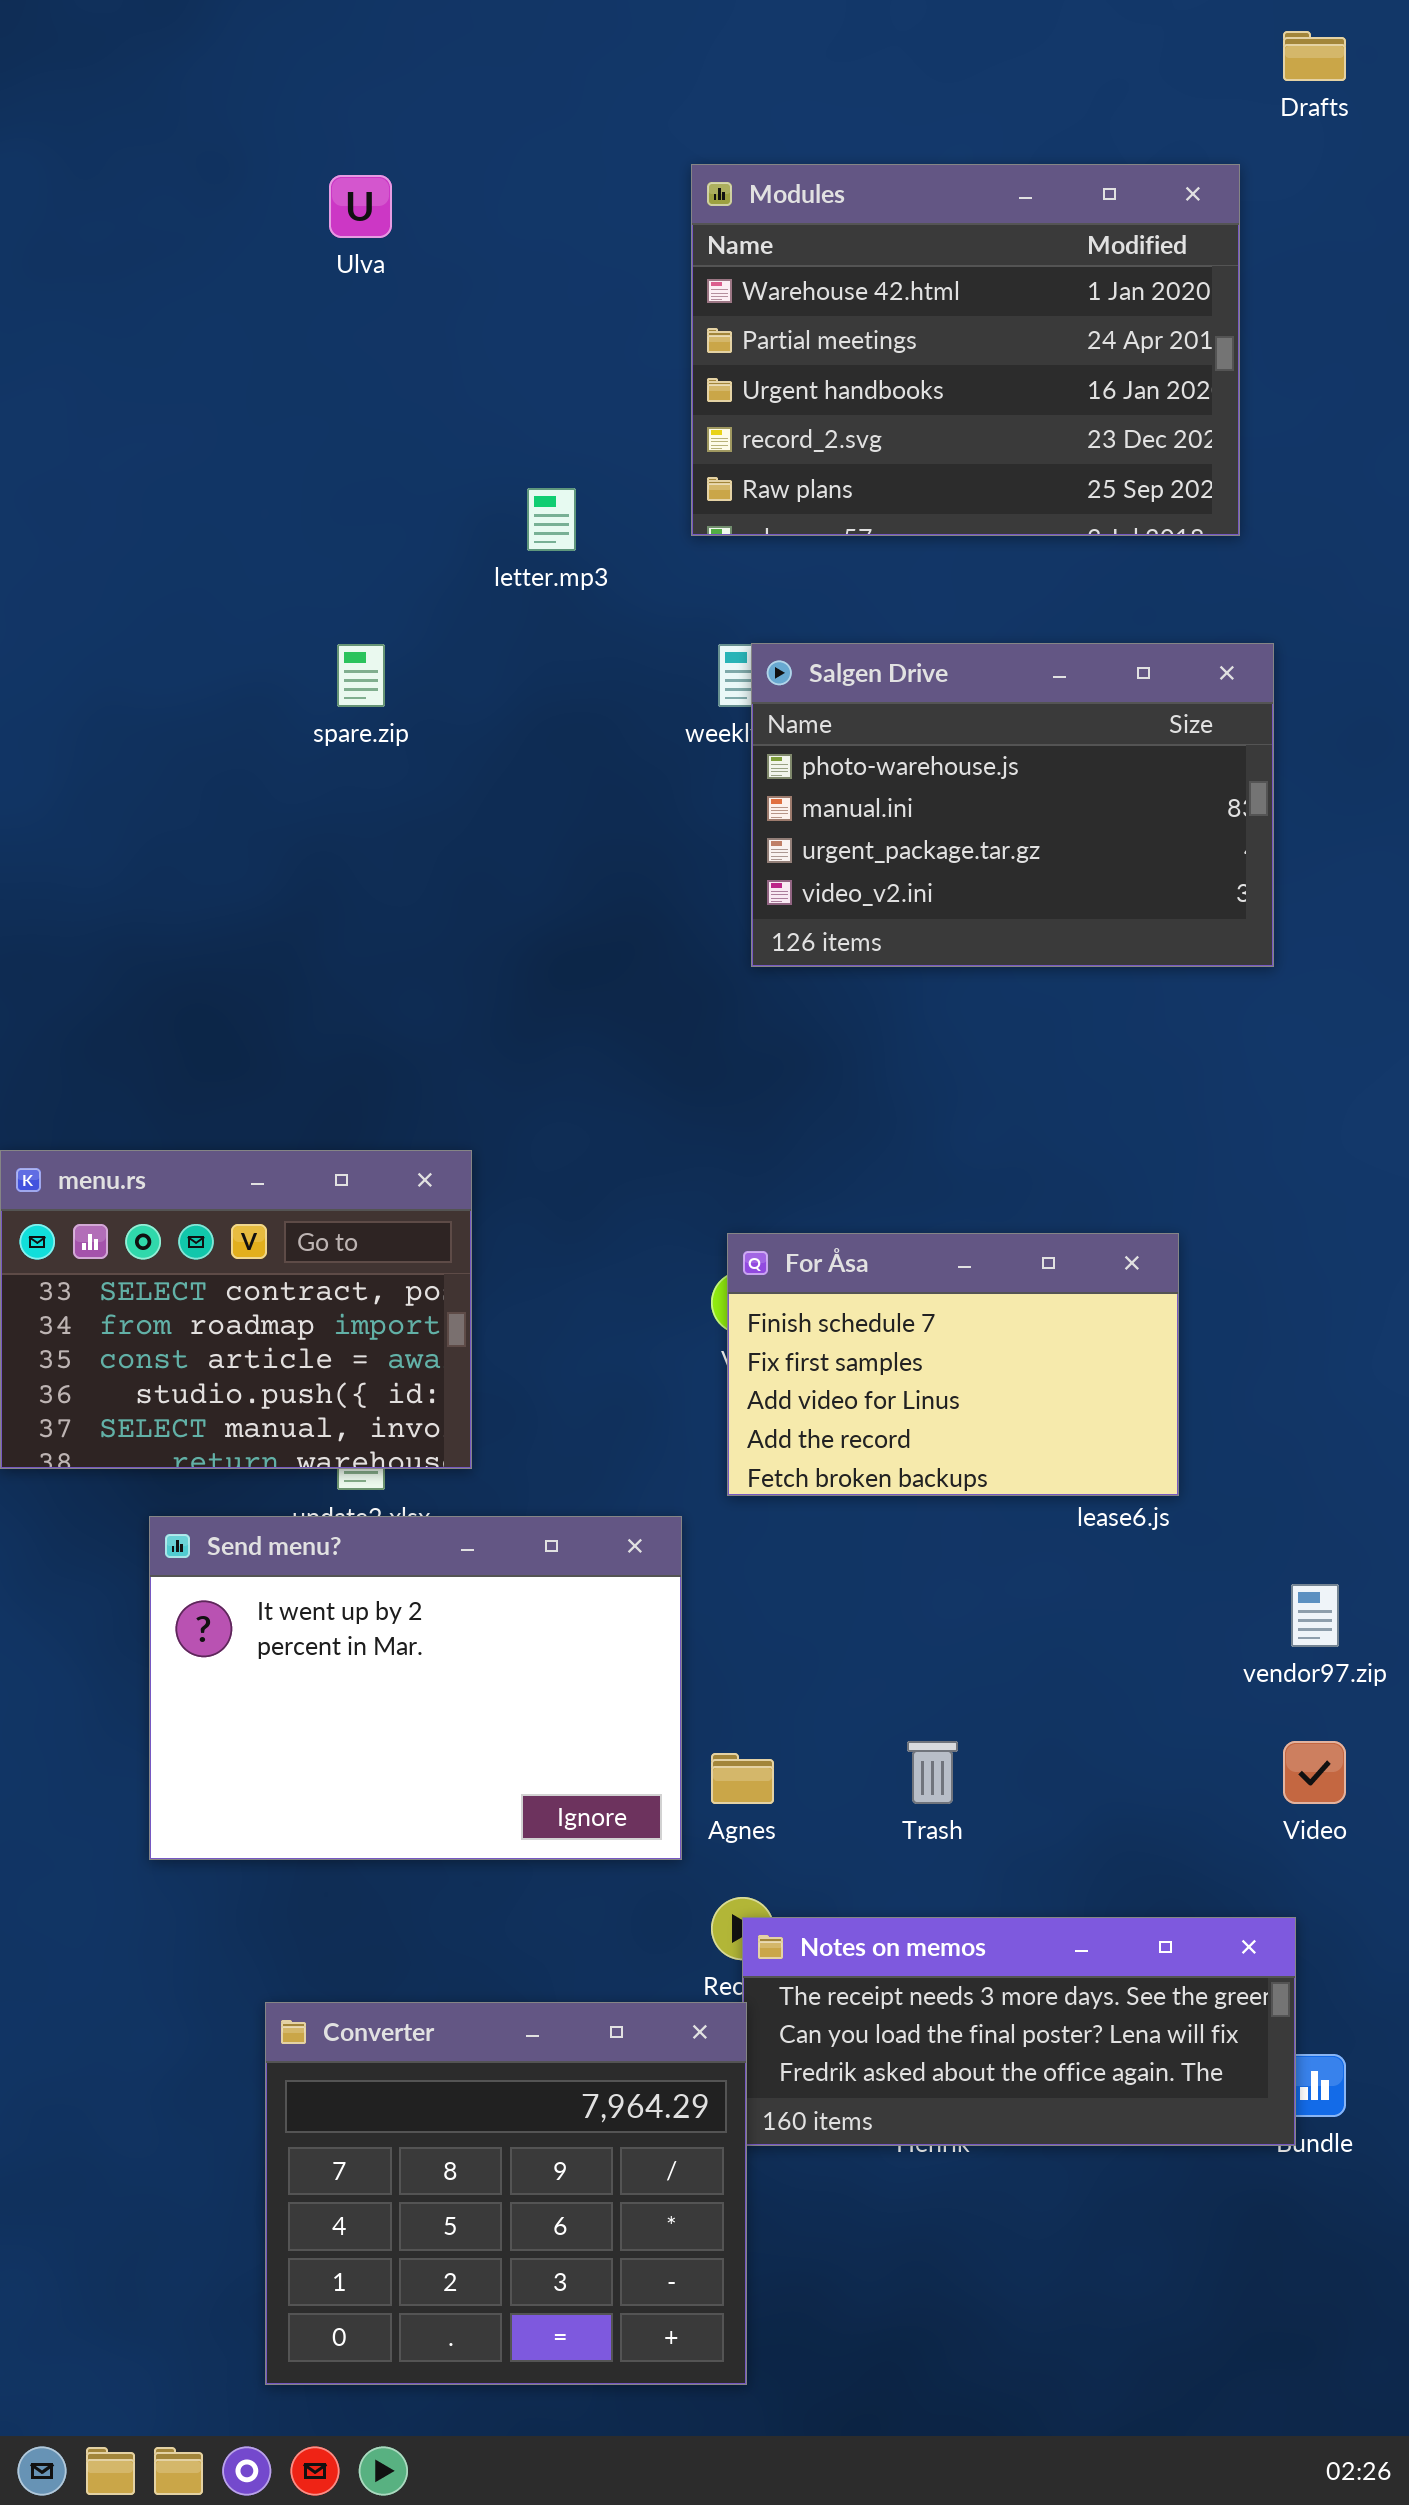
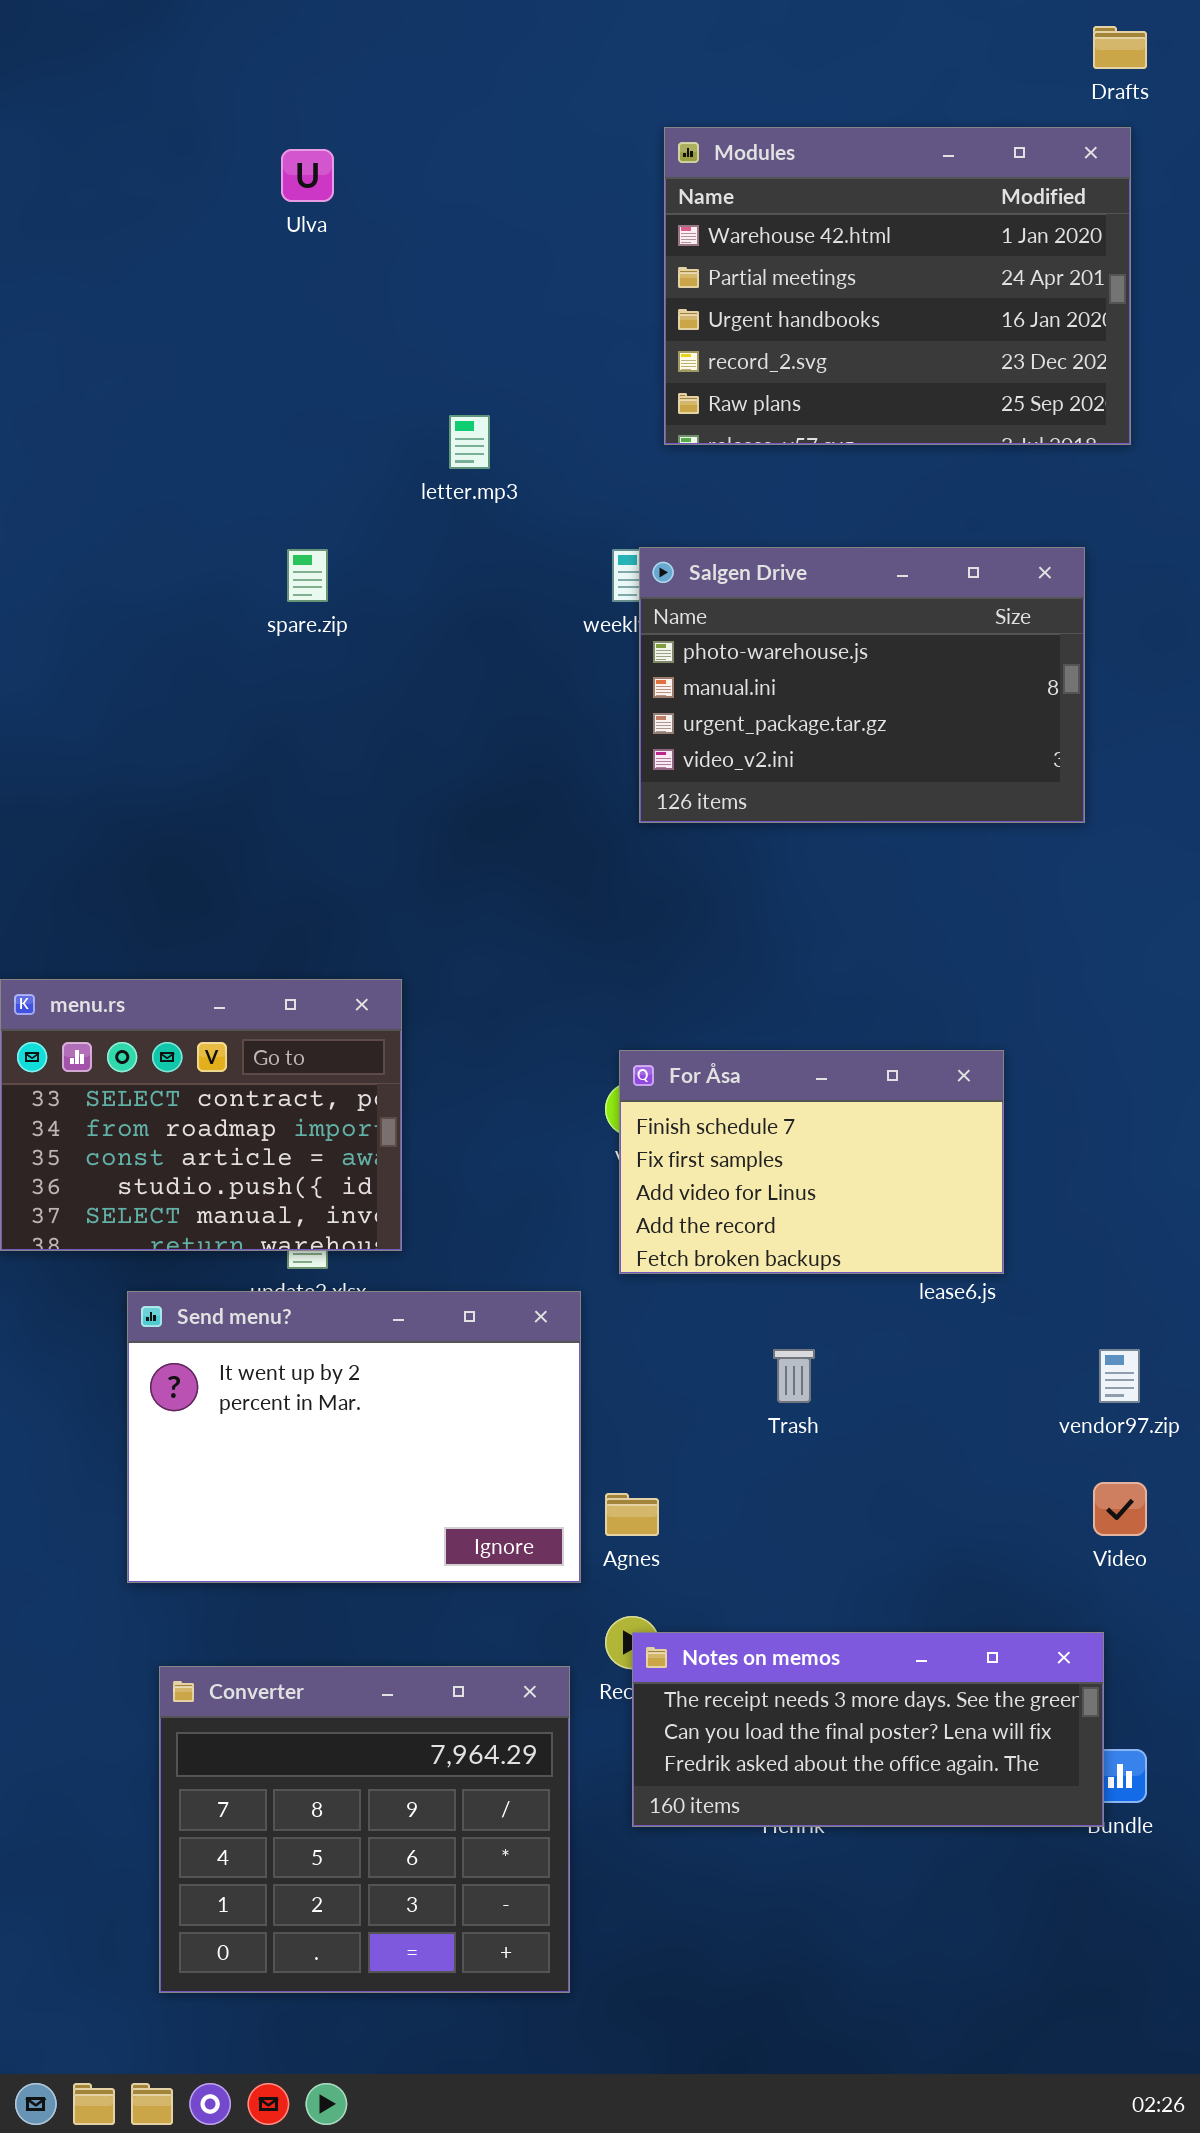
Modules: [691,164,1240,536] -> [664,127,1131,445], moved
Trash: [907,1741,958,1804] -> [773,1349,815,1403], moved
Converter: [265,2002,747,2385] -> [159,1666,570,1993], moved

